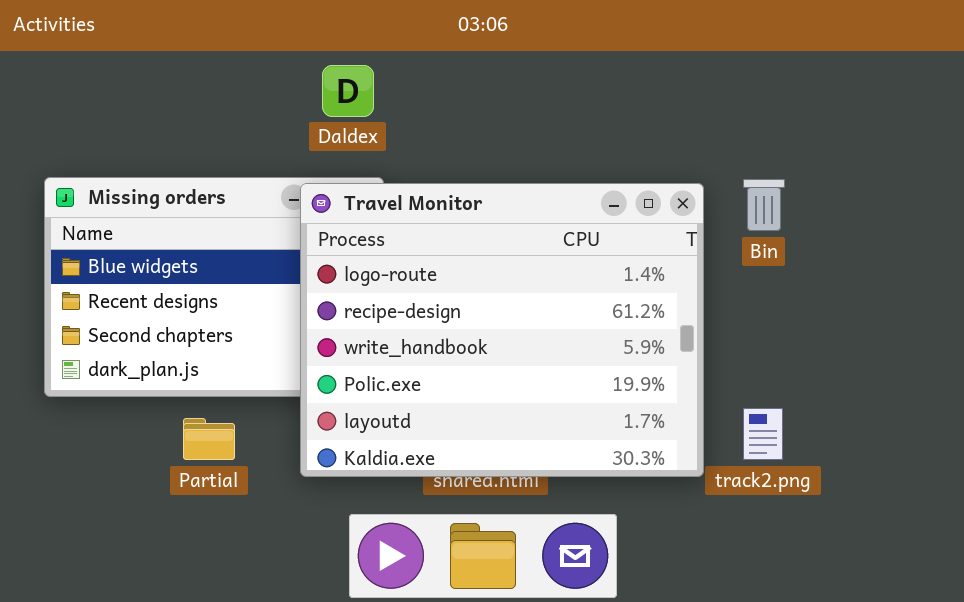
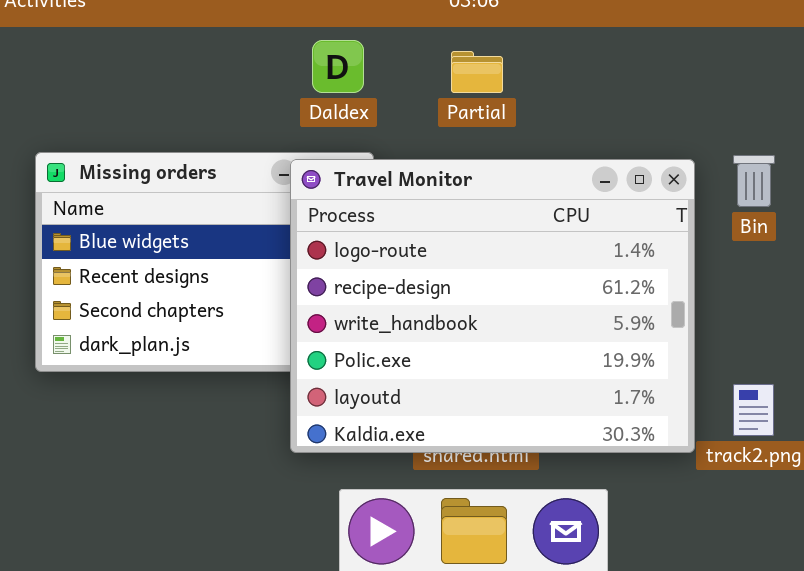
Partial: [183,418,235,460] -> [451,51,503,93], moved

